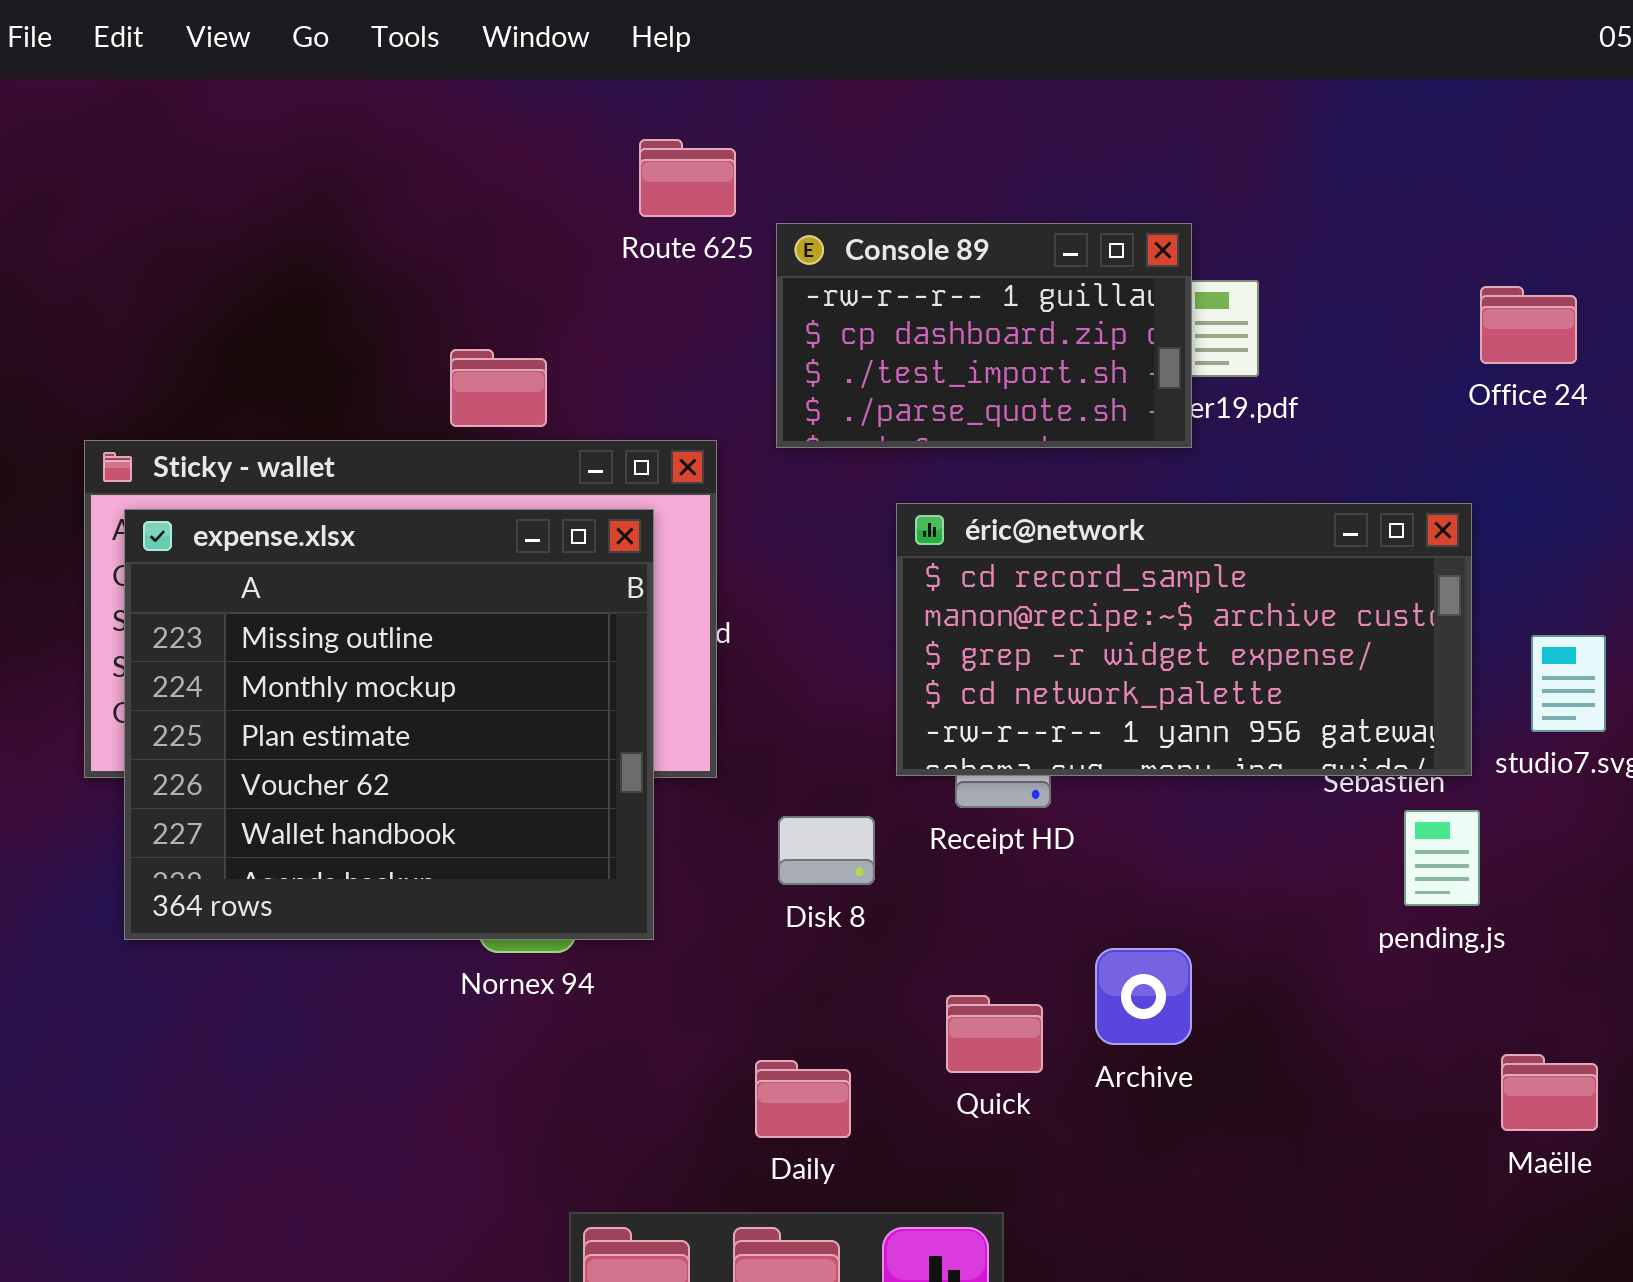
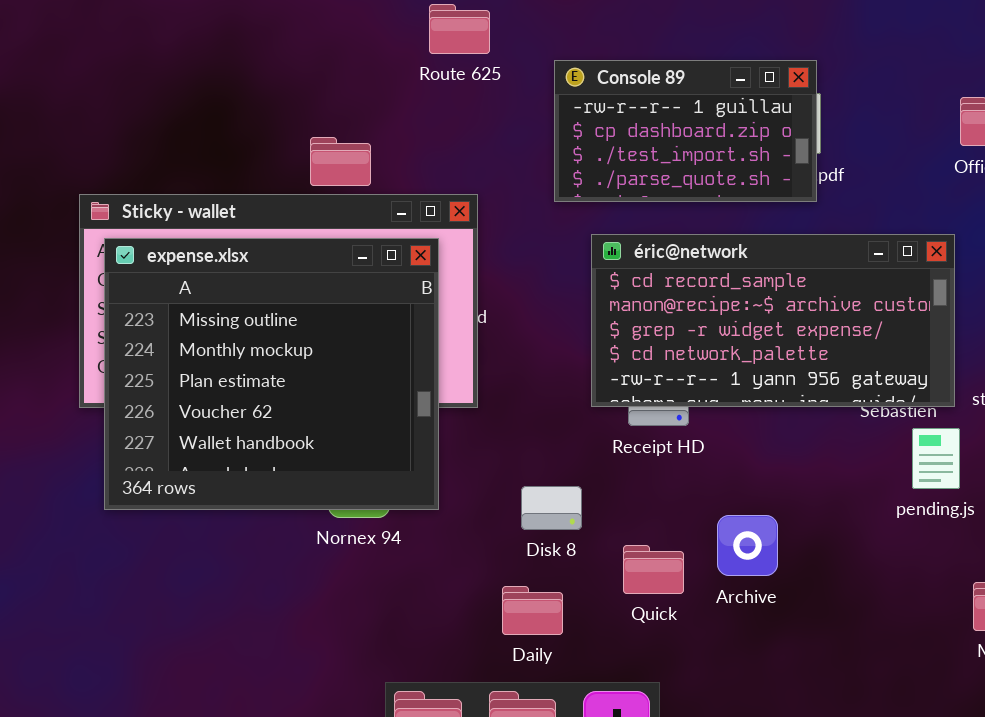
Console 89: [776,223,1192,448] -> [554,60,817,202], moved
Disk 8: [778,816,875,885] -> [521,486,582,530], moved

